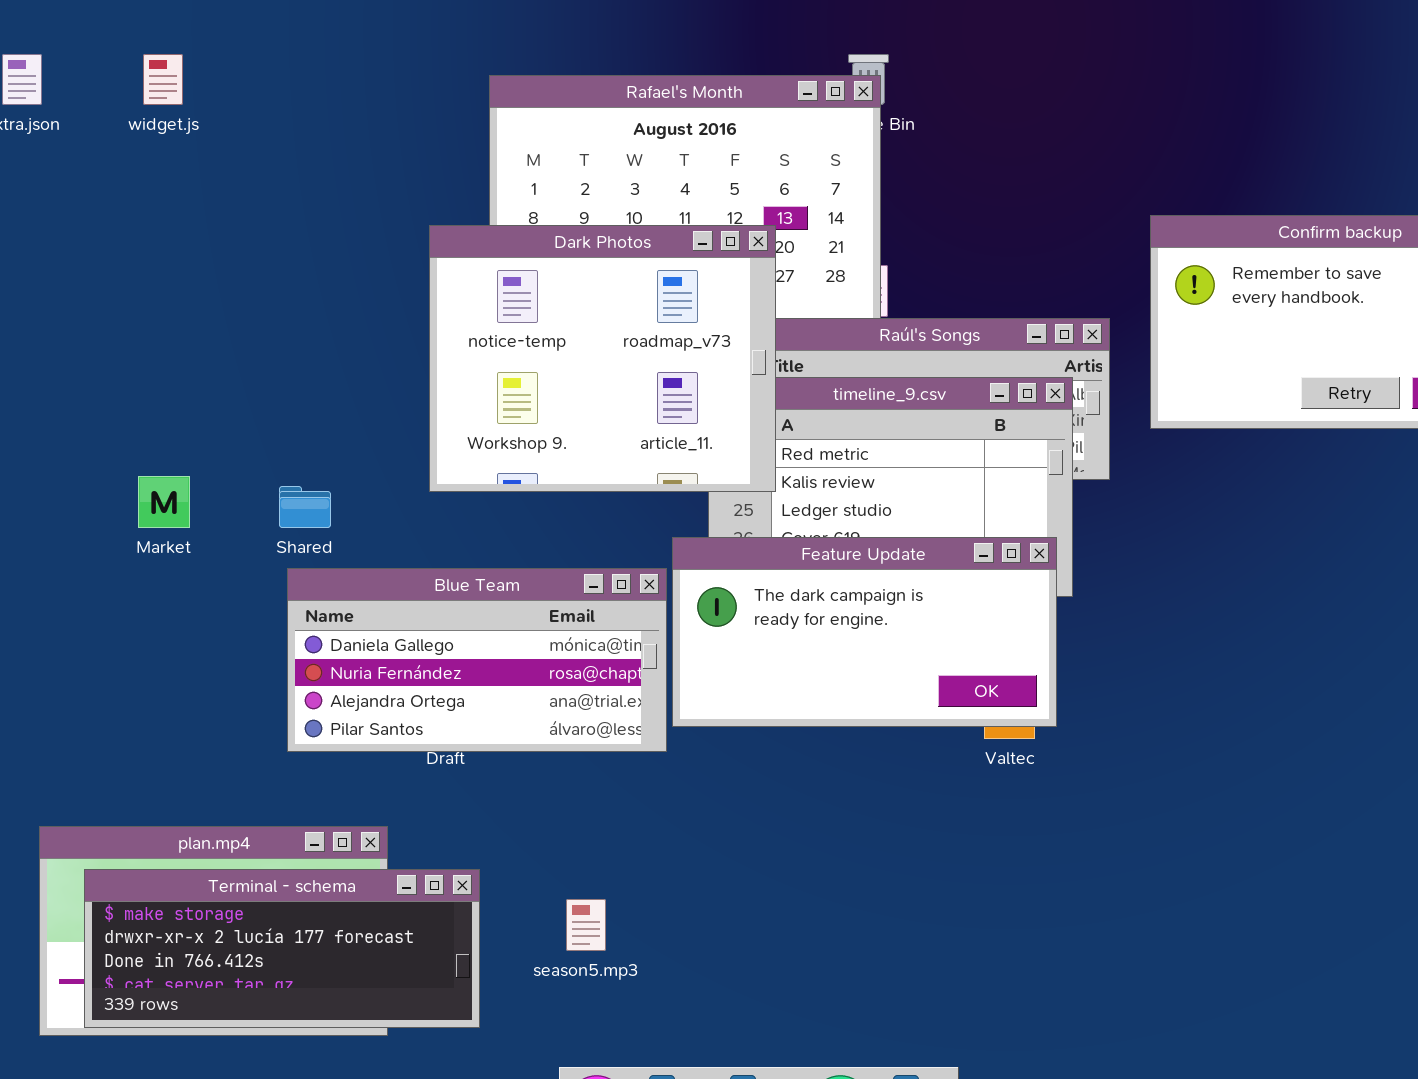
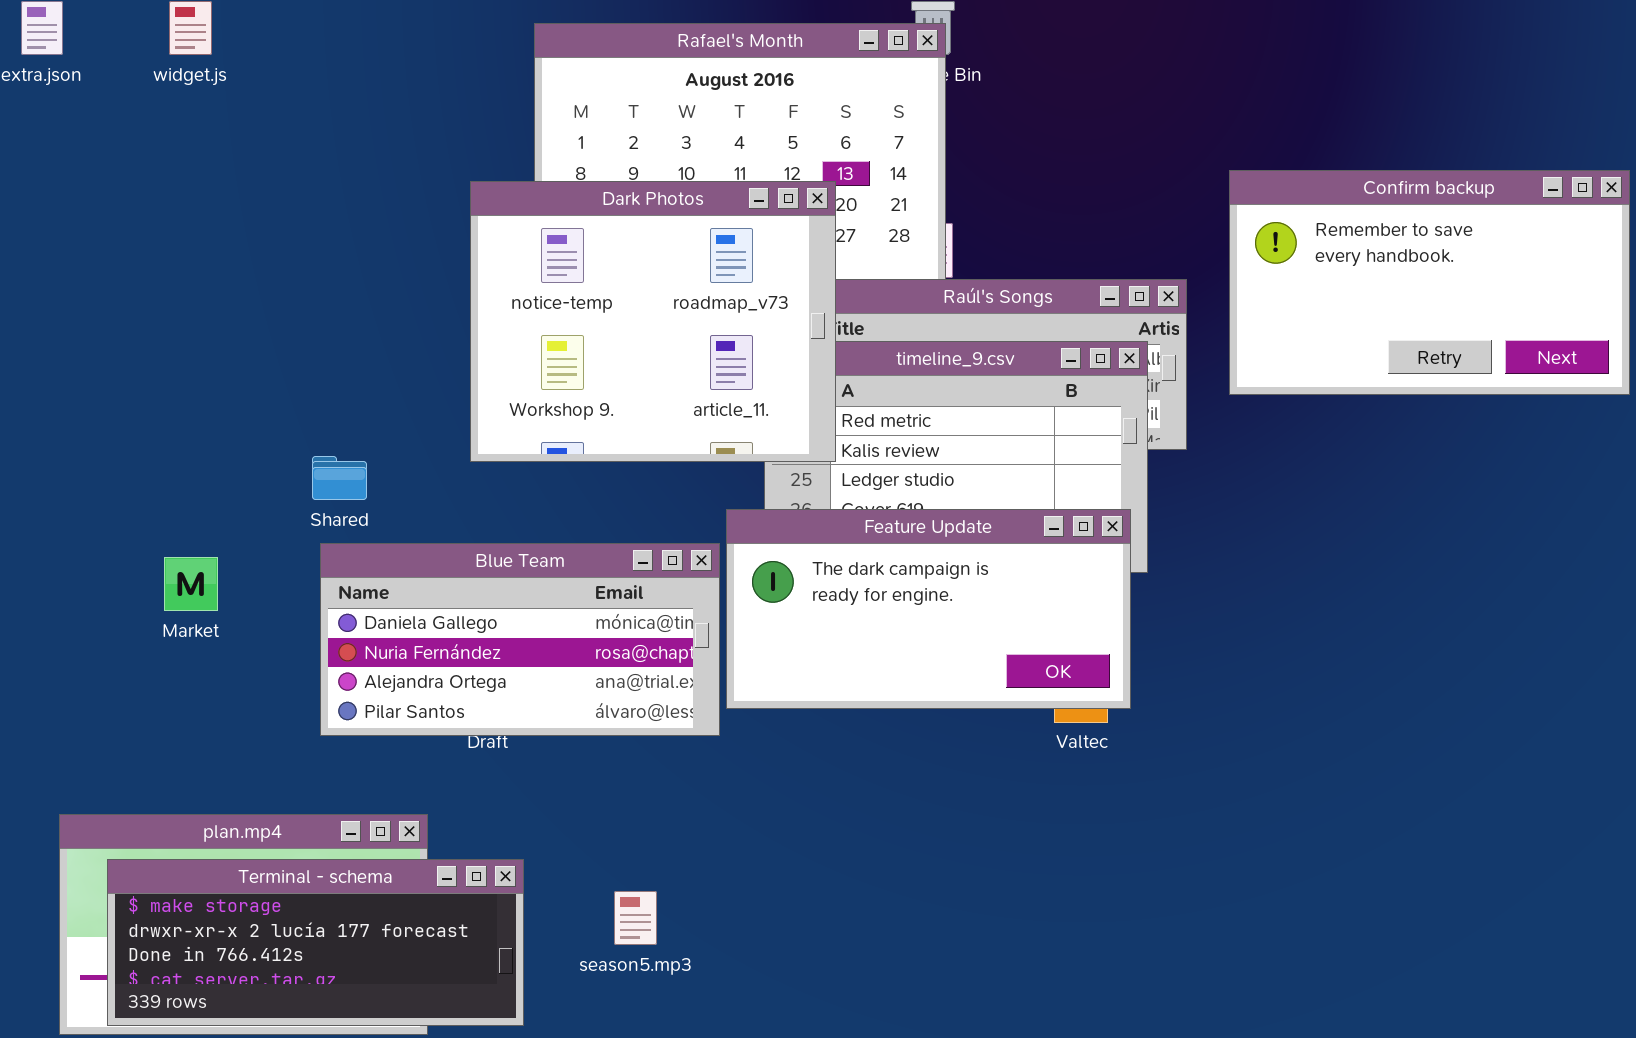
Market: [138,476,190,528] -> [164,557,218,611], moved

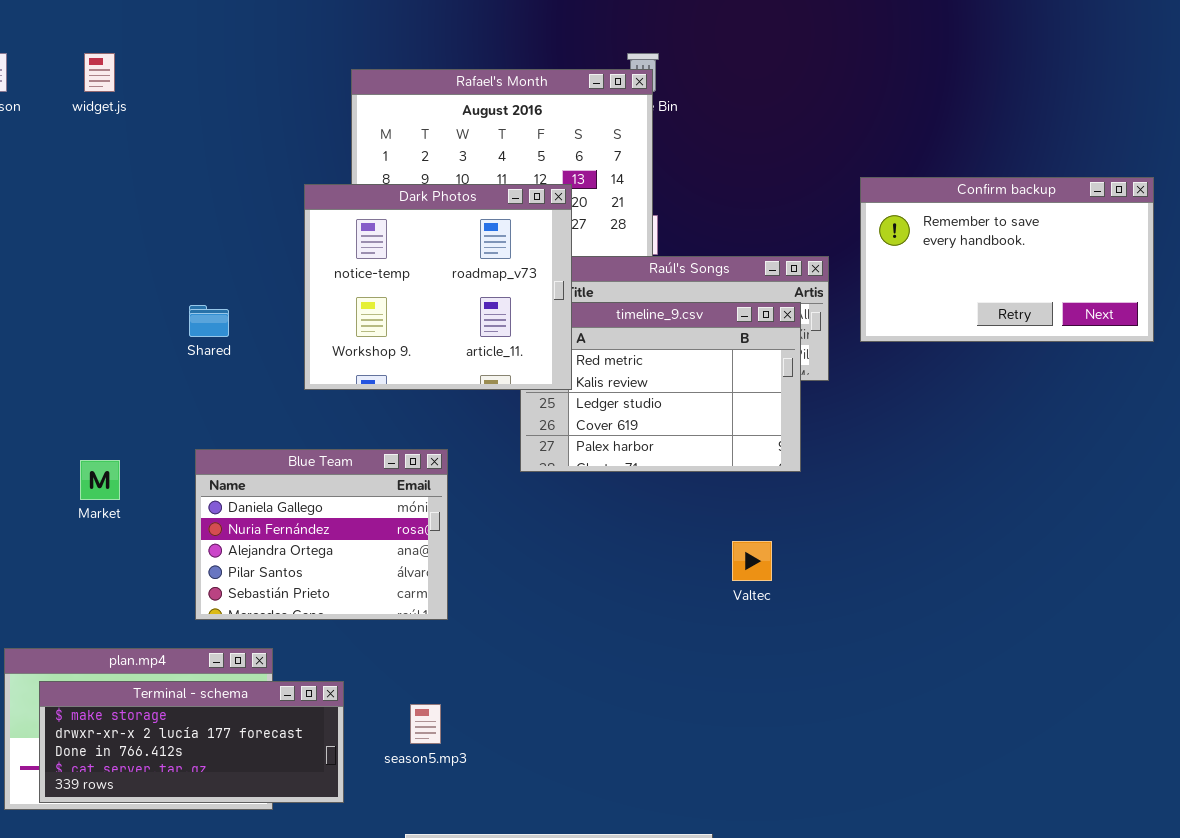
Shared: [312,456,367,500] -> [189,305,229,337], moved
Feature Update: [726,509,1131,709] -> none, closed
Blue Team: [320,543,720,736] -> [195,449,448,620], resized

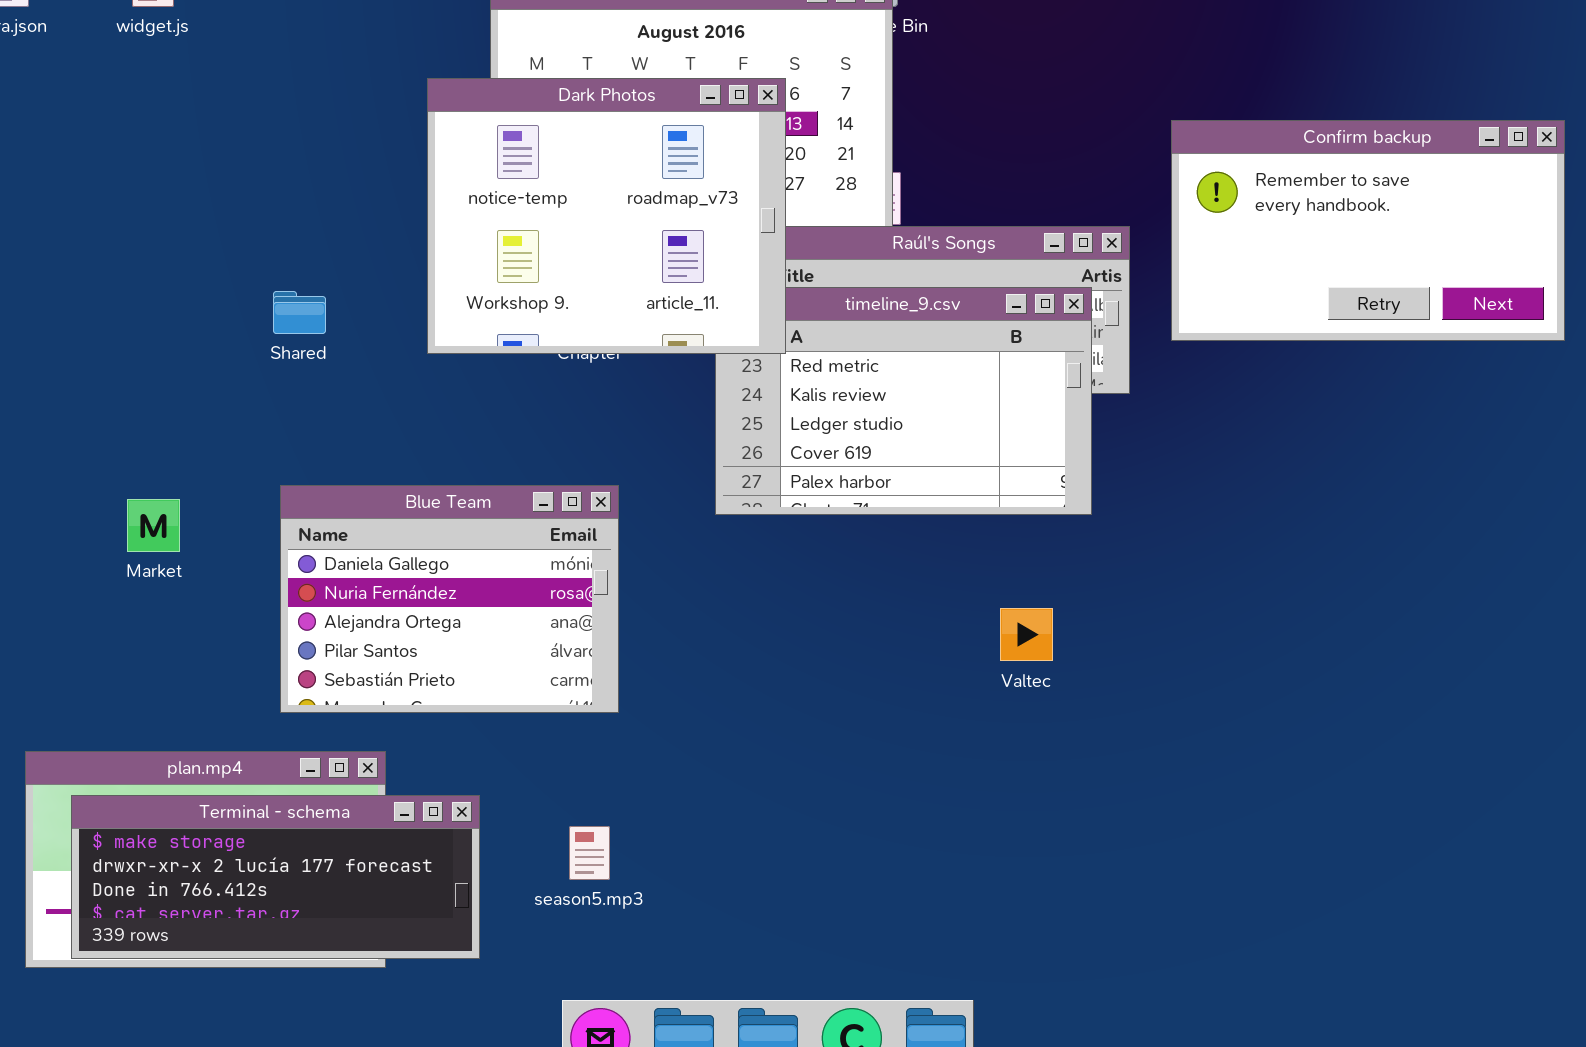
Dark Photos: [304,184,572,390] -> [427,78,786,354], moved

